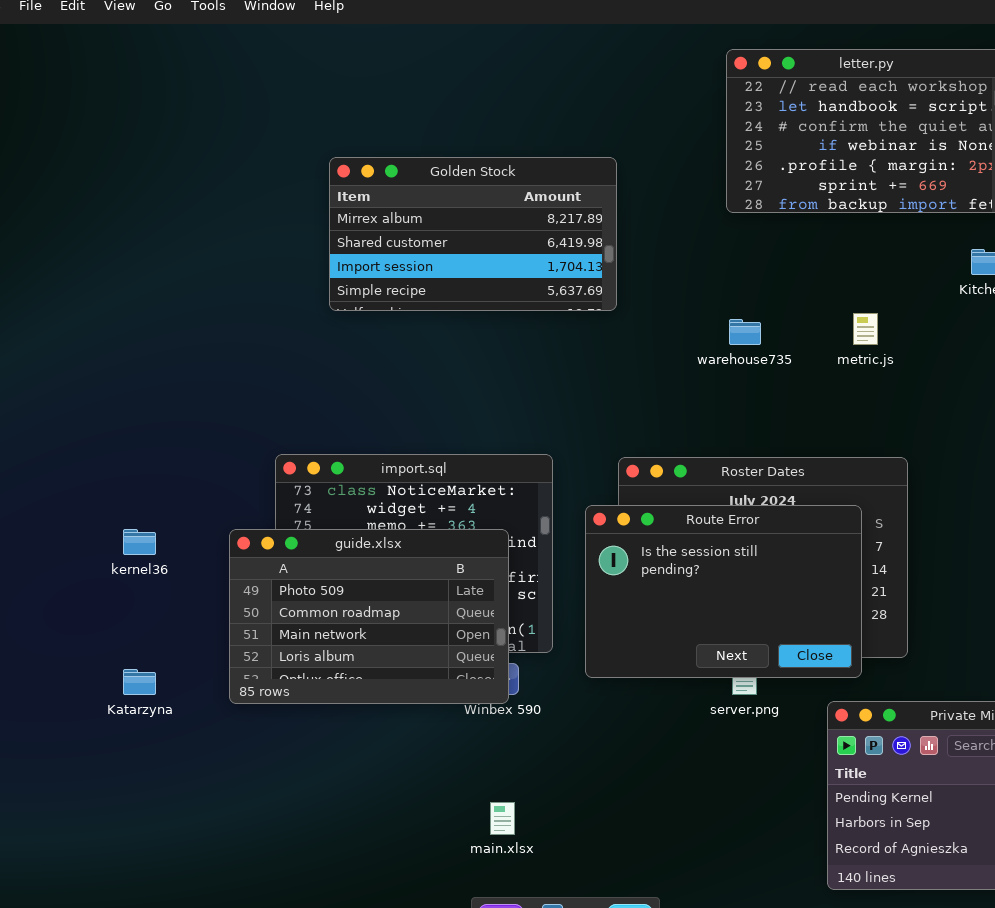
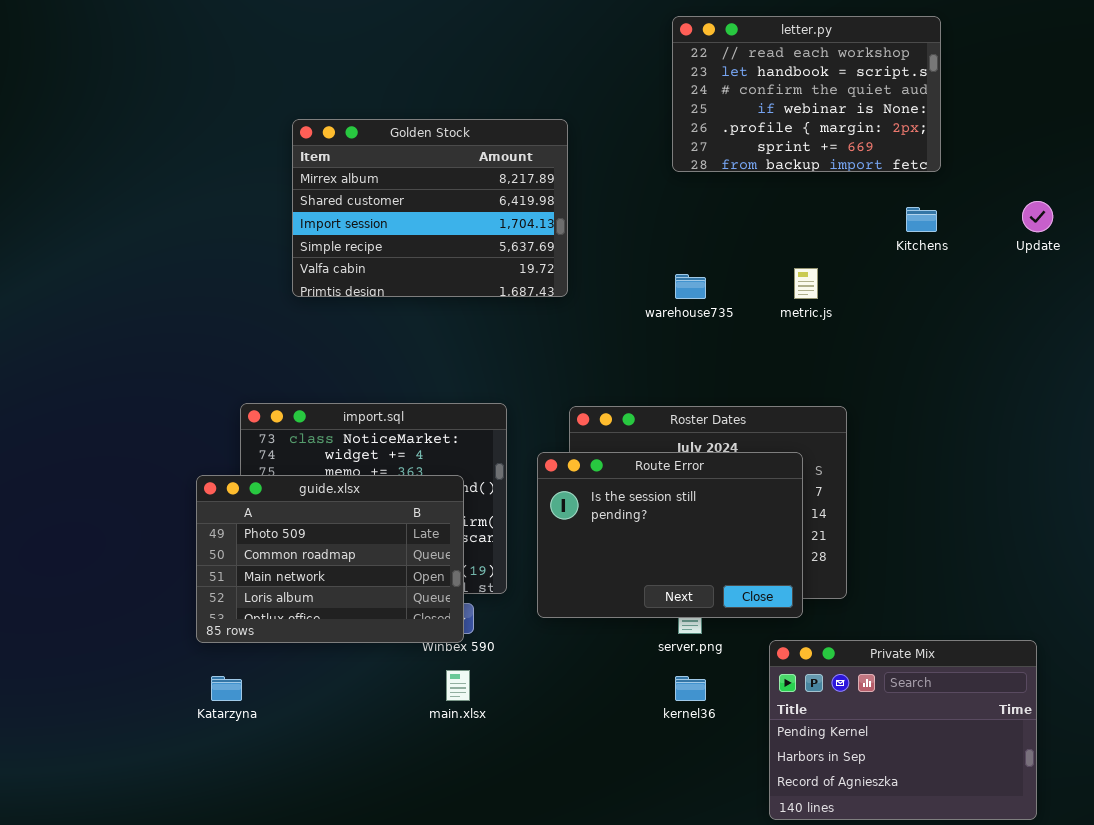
Golden Stock: [329,157,617,311] -> [292,119,568,297], resized
kernel36: [123,529,156,555] -> [675,676,706,701], moved
Katarzyna: [123,669,156,695] -> [211,676,242,701], moved
main.xlsx: [490,802,515,835] -> [446,670,470,701], moved

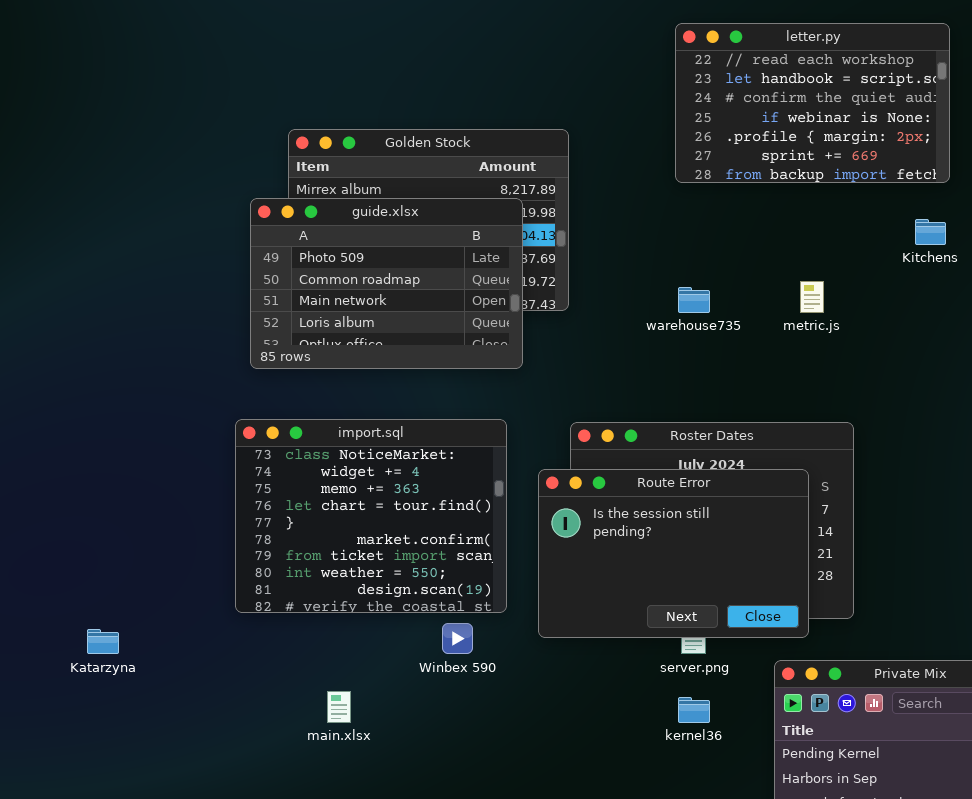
guide.xlsx: [196,475,464,643] -> [250,198,523,369], moved
main.xlsx: [446,670,470,701] -> [327,691,351,723], moved
Katarzyna: [211,676,242,701] -> [87,629,119,654], moved

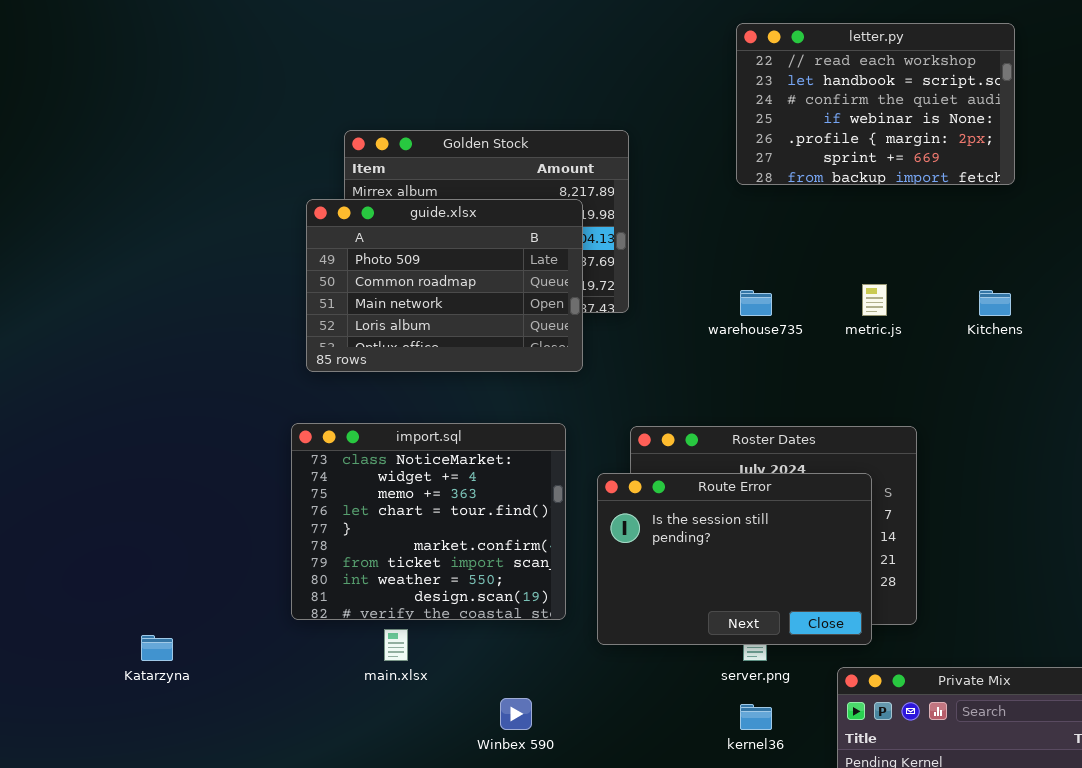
Kitchens: [915,219,946,245] -> [979,290,1011,316], moved
Winbex 590: [442,623,473,654] -> [500,698,532,730], moved
main.xlsx: [327,691,351,723] -> [384,629,408,661], moved

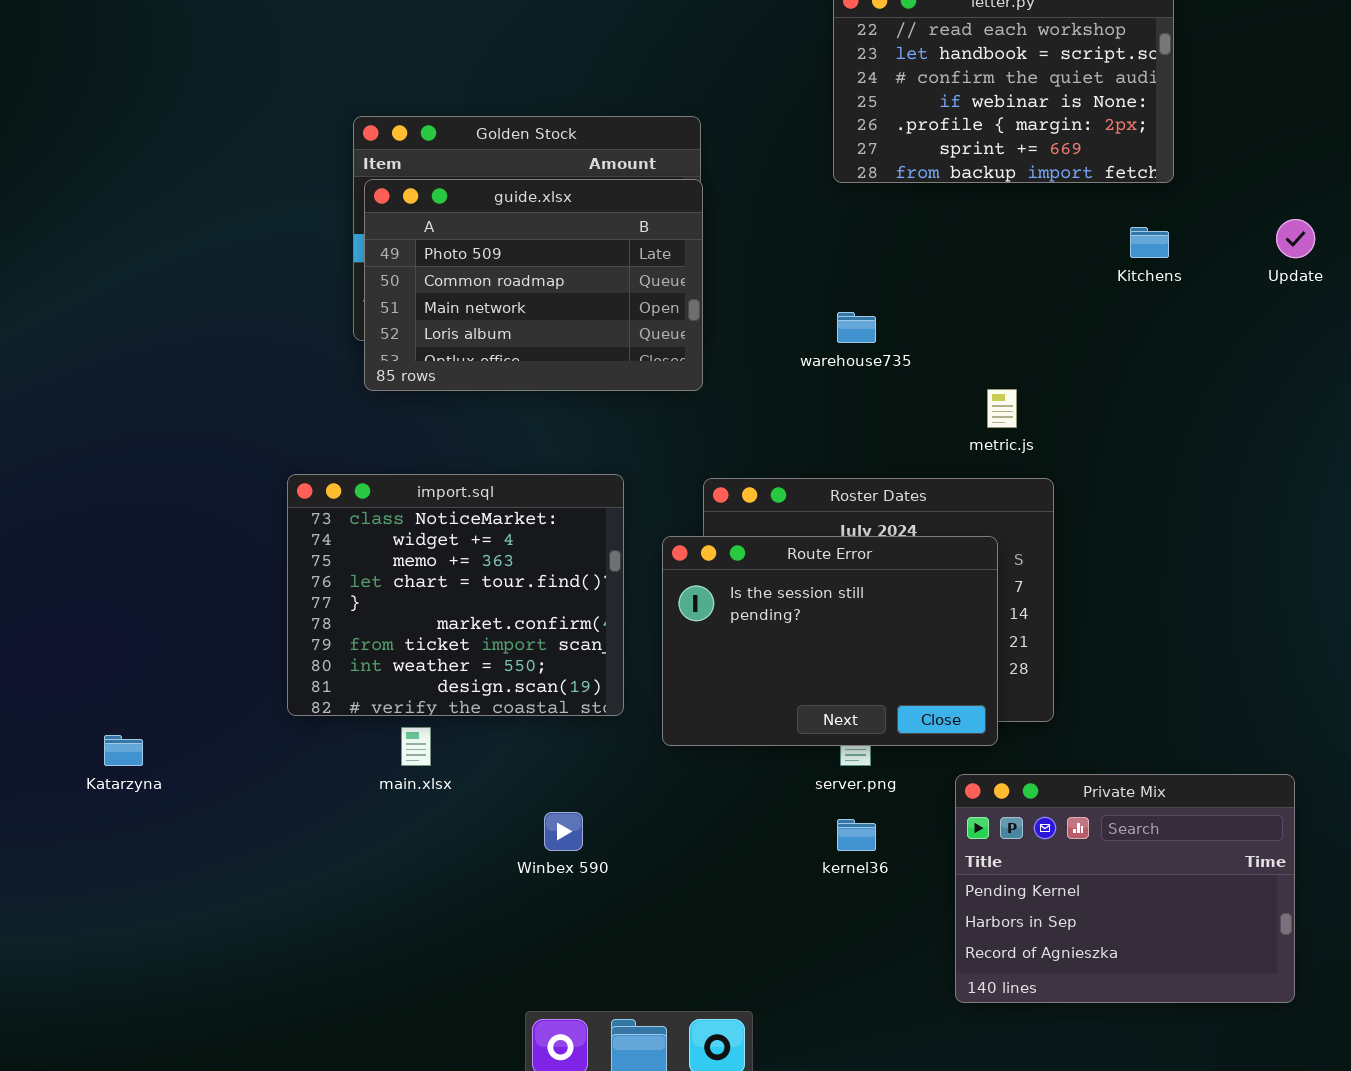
guide.xlsx: [306,199,583,372] -> [364,179,703,391], moved
metric.js: [862,284,887,316] -> [987,389,1017,428], moved
Kitchens: [979,290,1011,316] -> [1130,227,1169,258], moved

